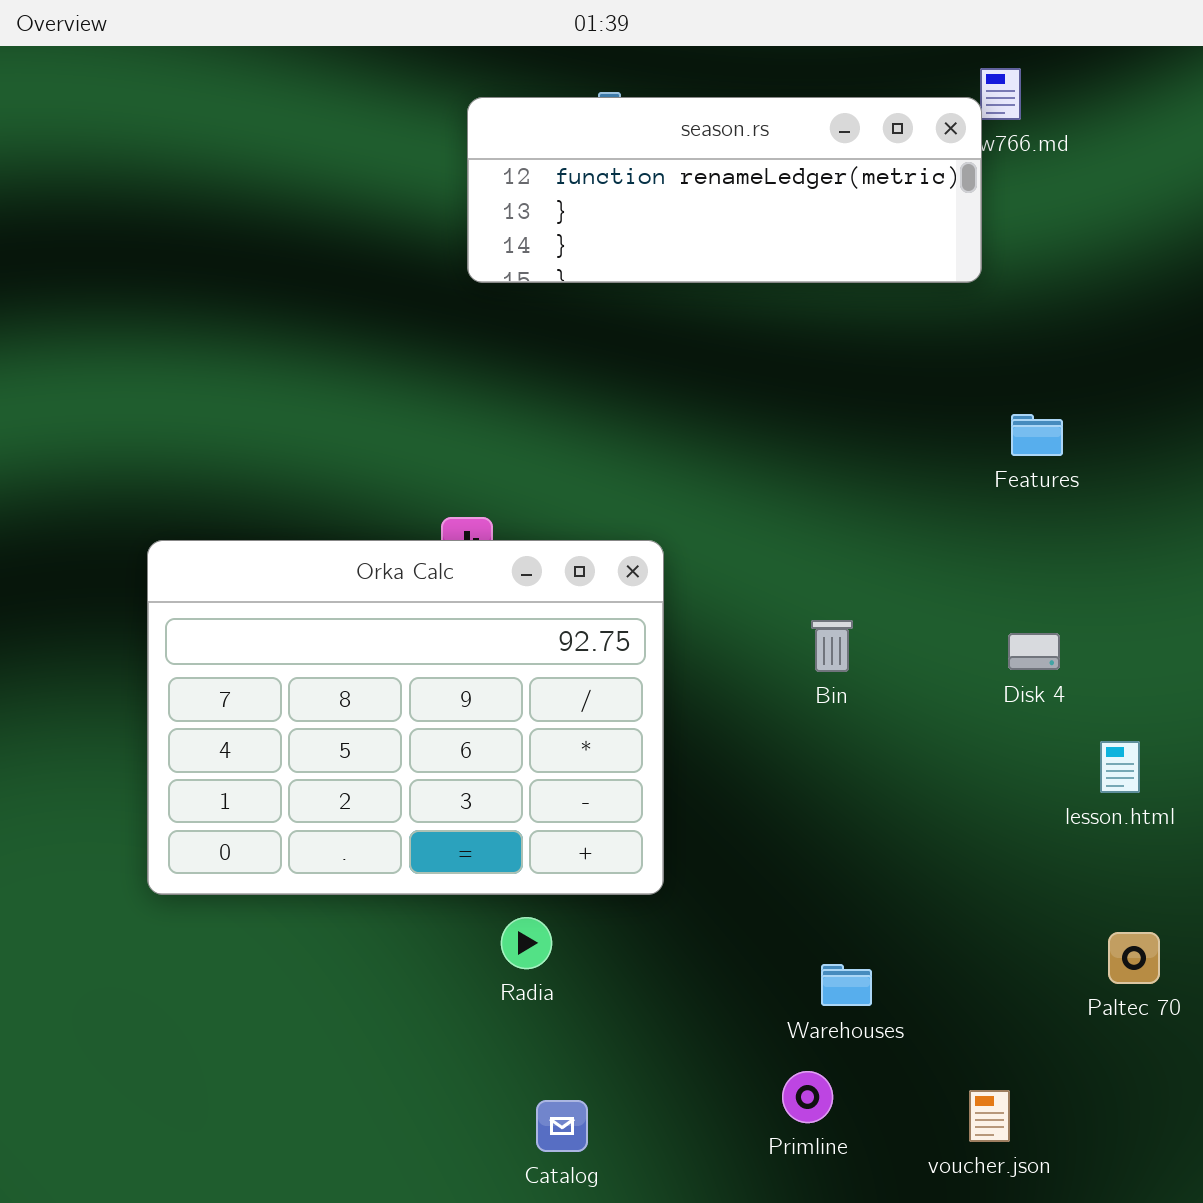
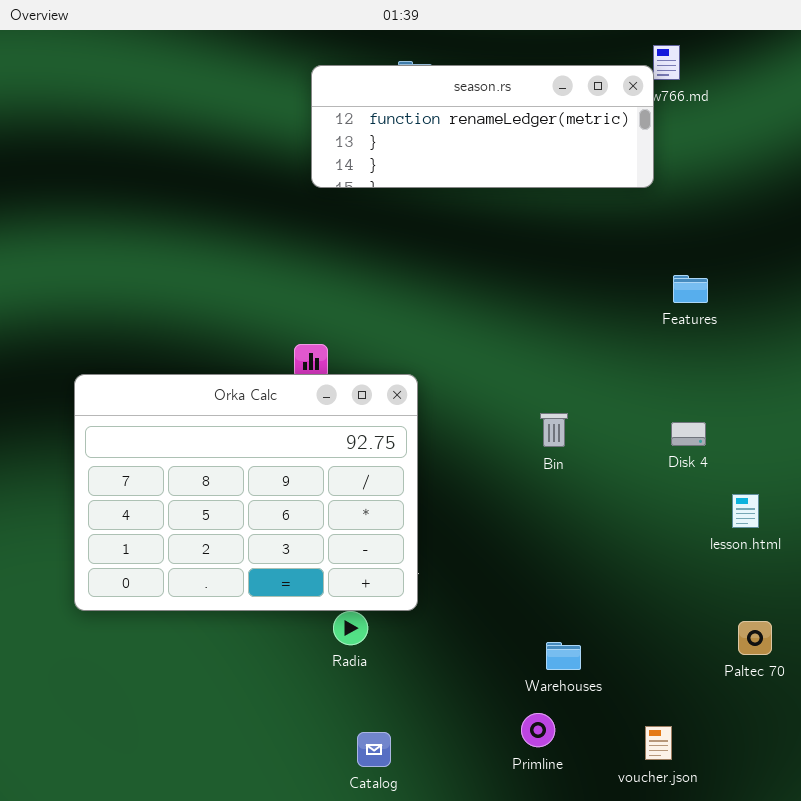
Orka Calc: [147,540,664,895] -> [74,374,418,611], moved

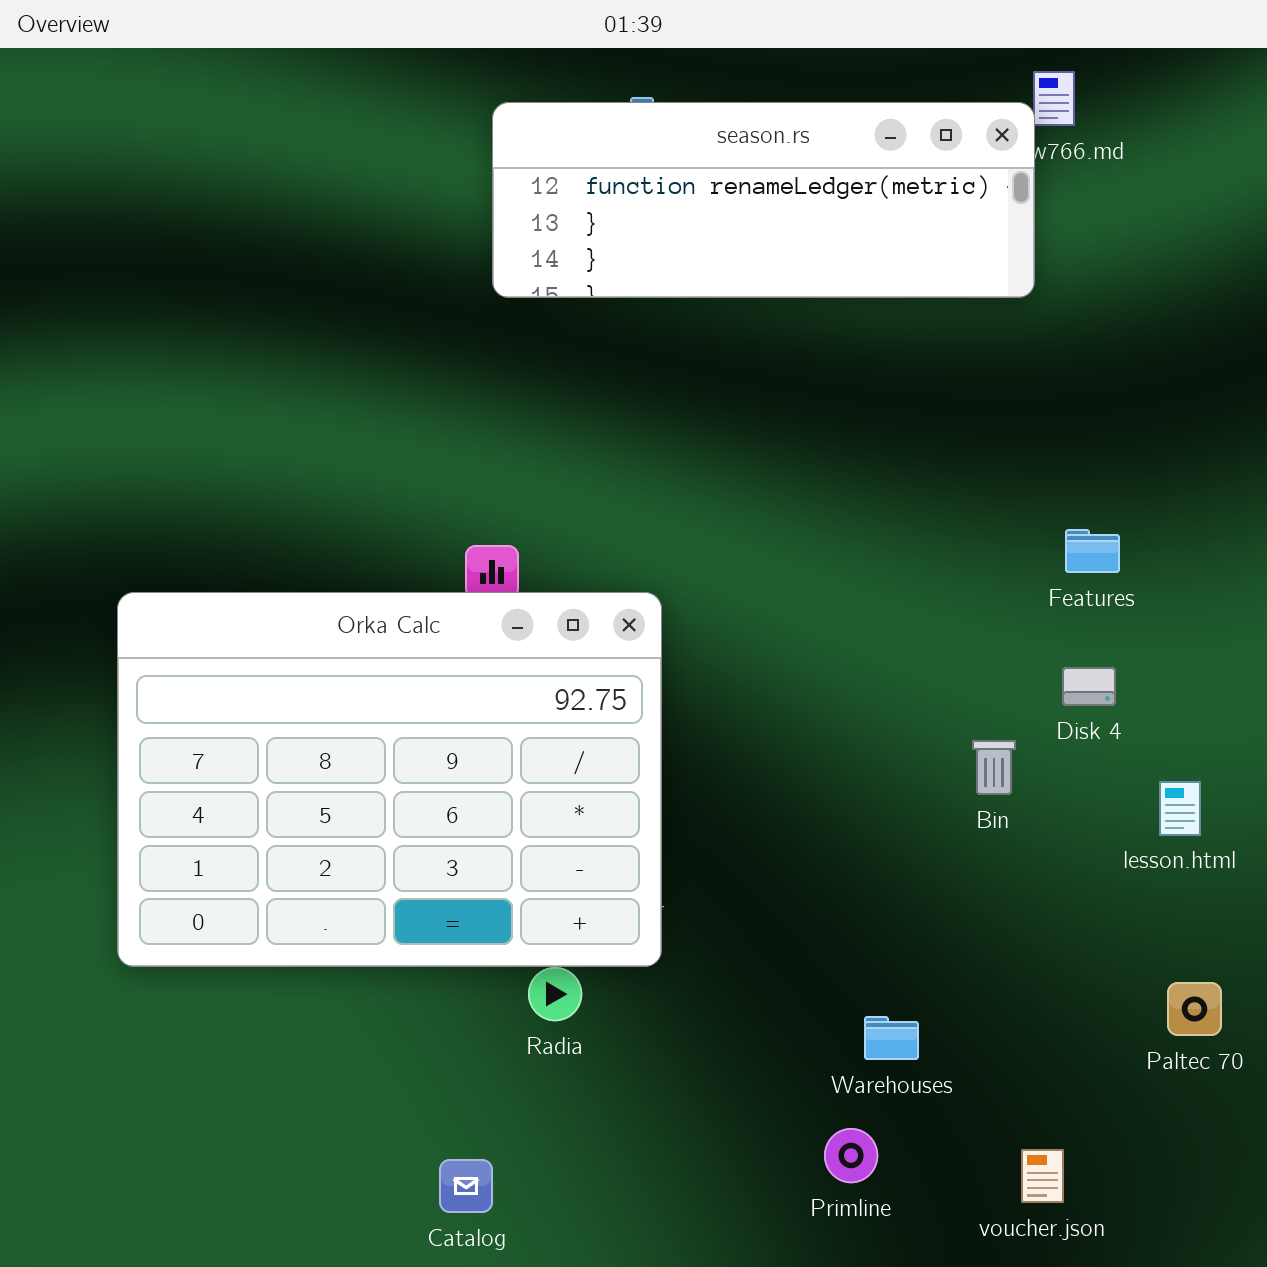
Features: [673,275,708,303] -> [1065,529,1120,573], moved
Bin: [540,413,568,447] -> [972,740,1016,795], moved
Catalog: [357,732,391,767] -> [439,1159,493,1213], moved

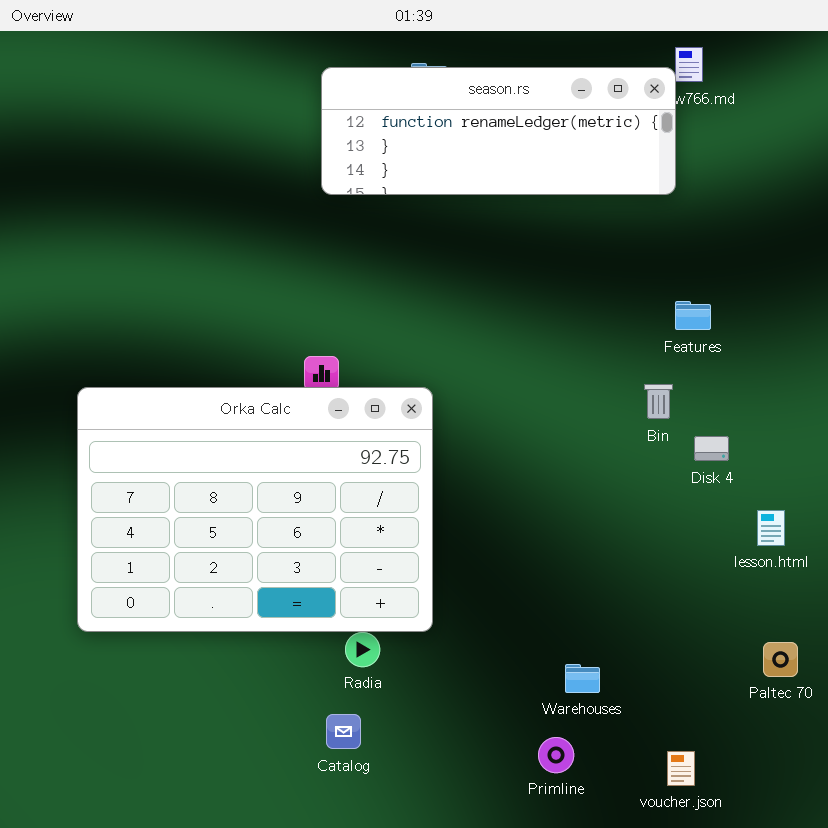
Features: [1065,529,1120,573] -> [675,301,711,330], moved
Bin: [972,740,1016,795] -> [644,384,673,419], moved
Catalog: [439,1159,493,1213] -> [326,714,361,749], moved

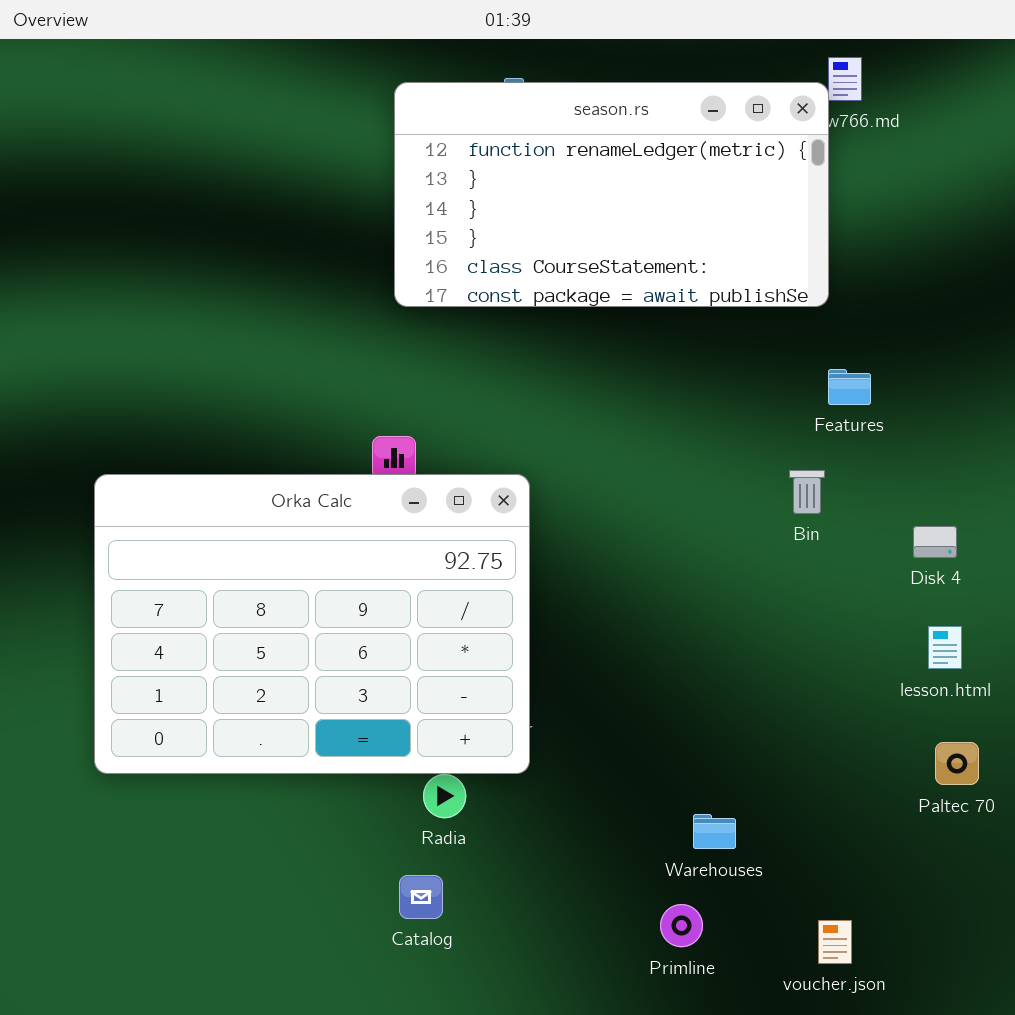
season.rs: [321,67,676,195] -> [394,82,829,307], resized
Disk 4: [694,436,729,461] -> [913,526,957,558], moved
Paltec 70: [763,642,798,677] -> [935,742,979,785], moved

